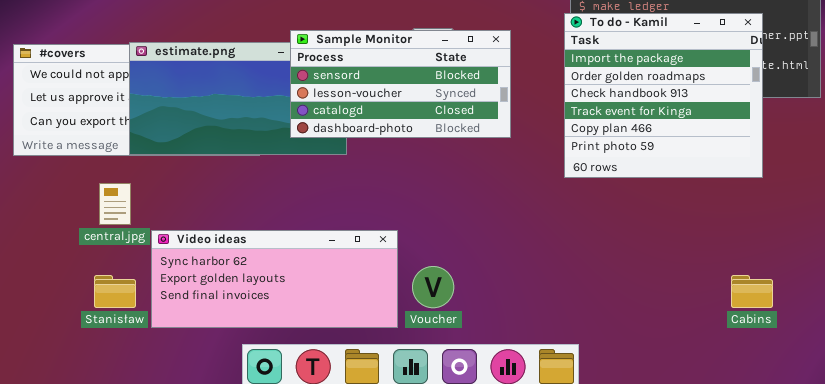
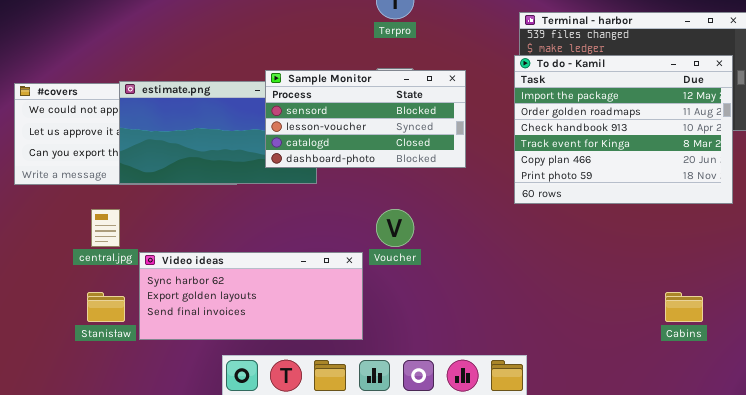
To do - Kamil: [564,13,763,178] -> [514,55,733,204], resized
Voucher: [412,266,454,308] -> [376,209,414,247], moved

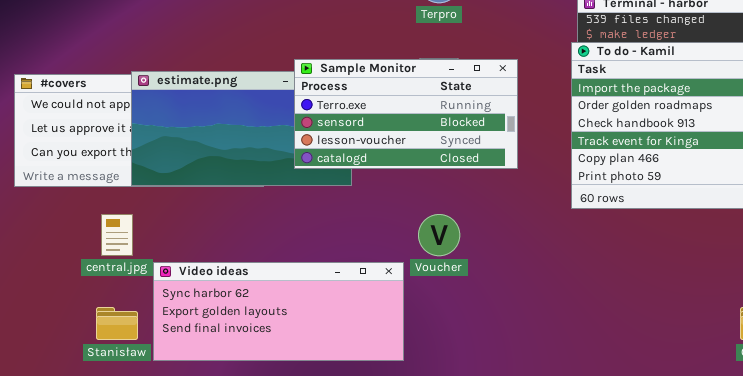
Sample Monitor: [265,70,466,168] -> [294,59,518,169], scrolled up 1 row

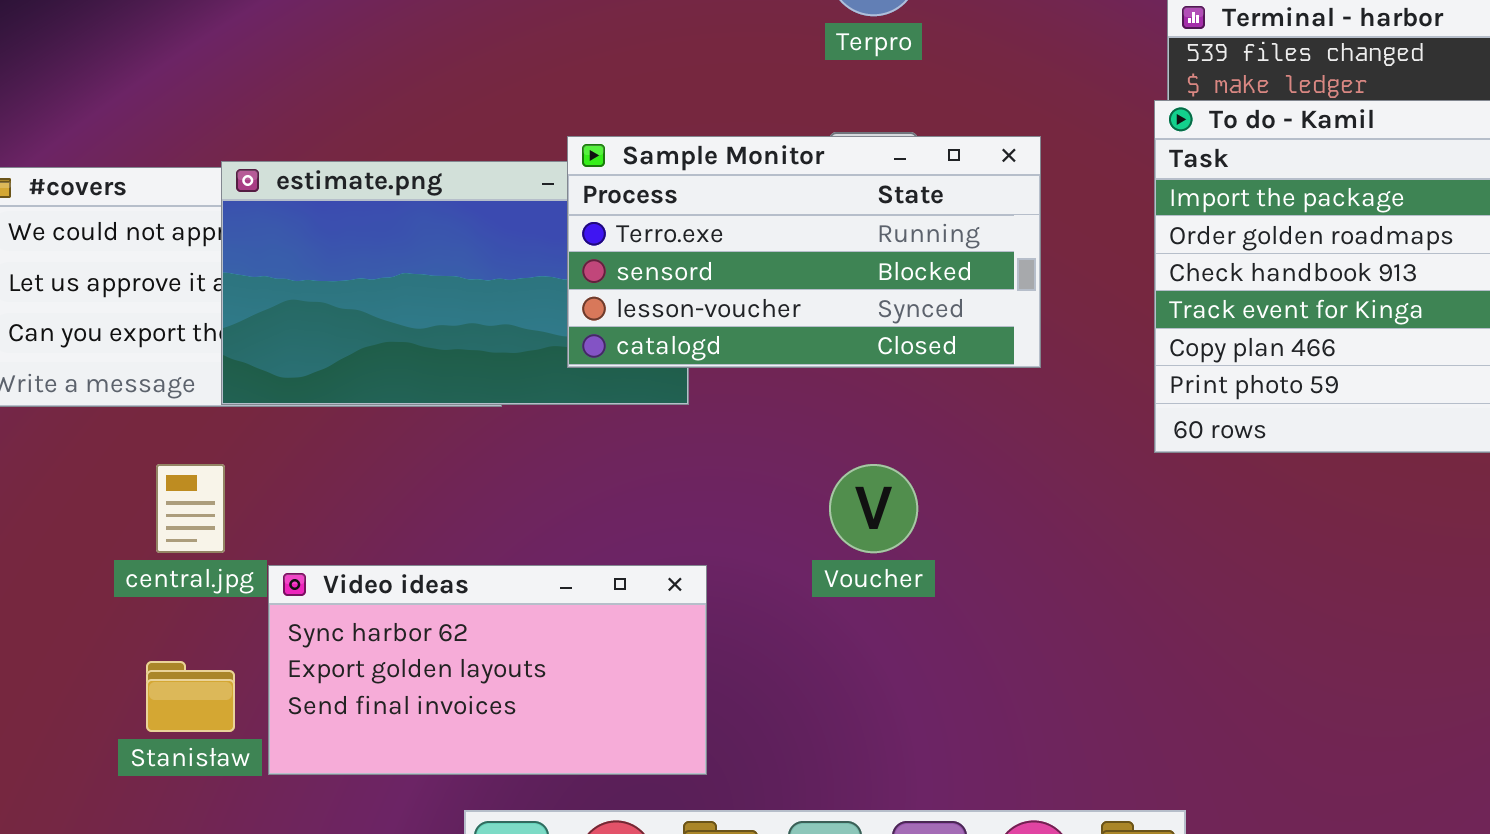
Video ideas: [153,262,404,361] -> [268,565,707,775], resized

